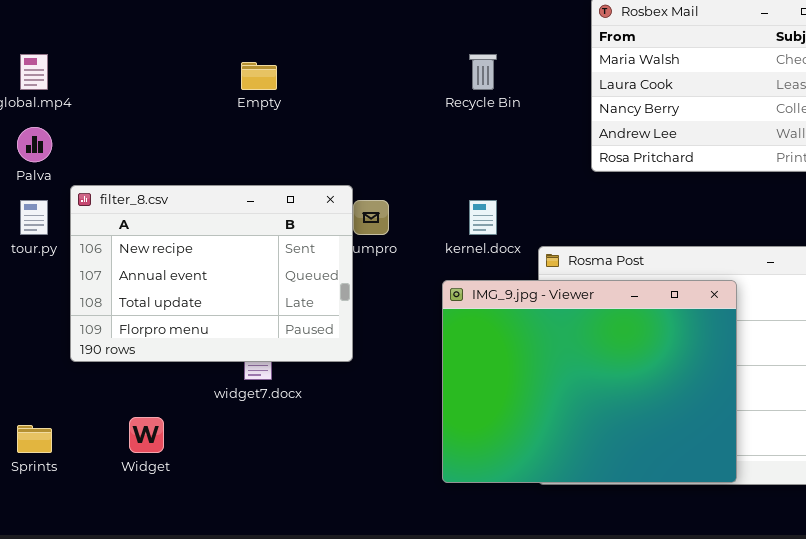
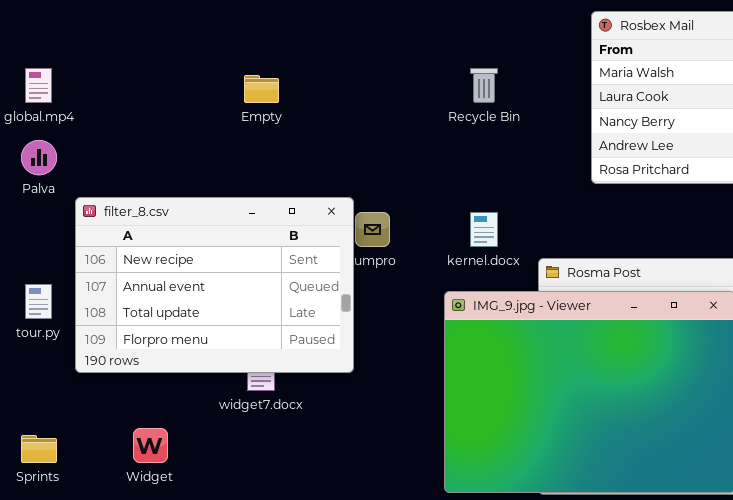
tour.py: [20,200,48,235] -> [25,284,52,319], moved

